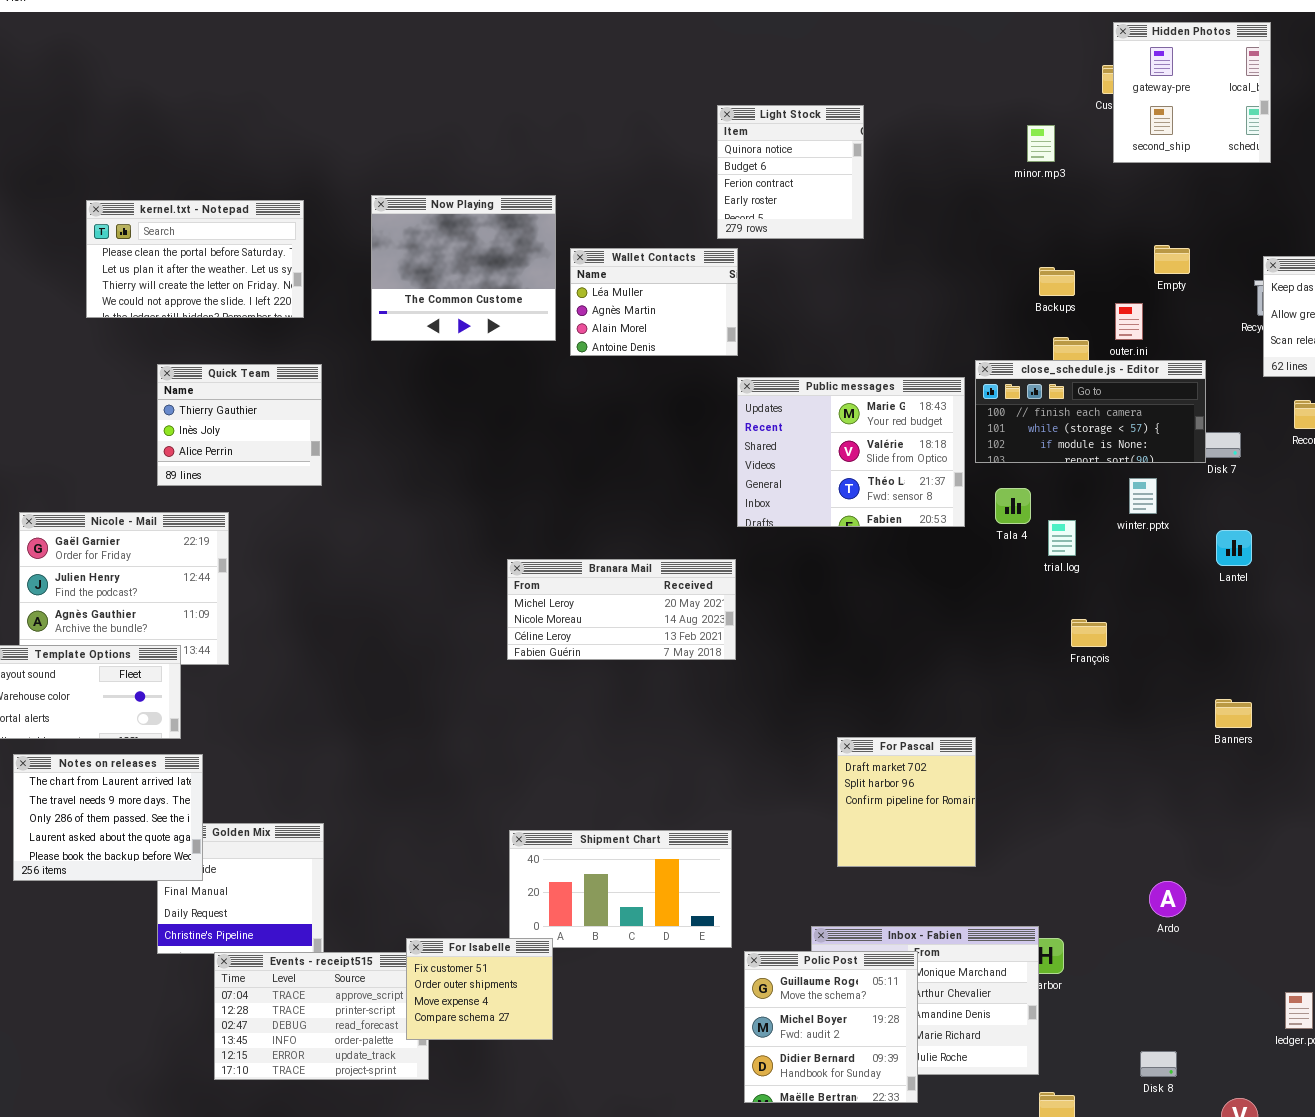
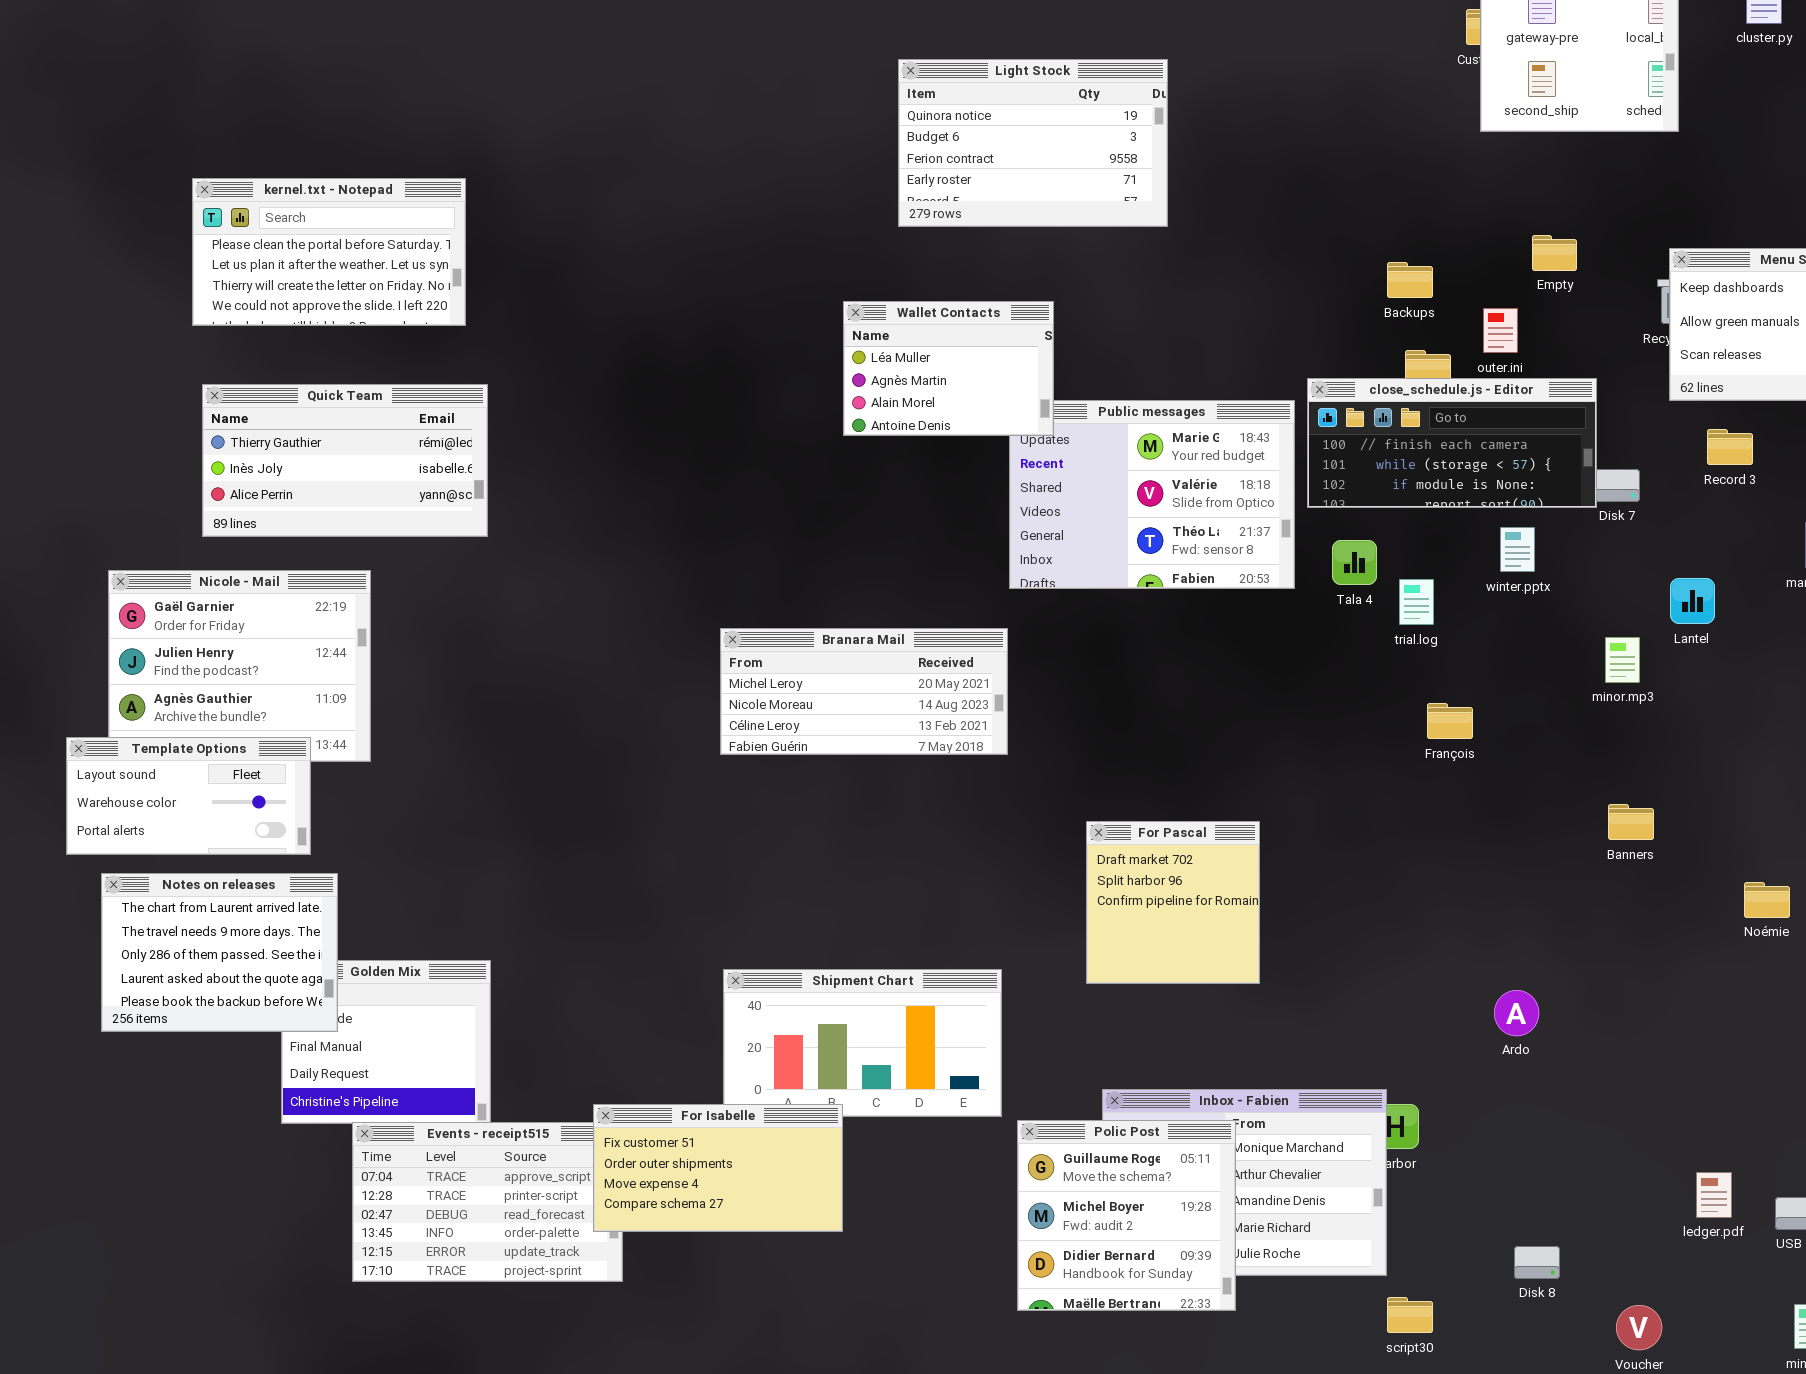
Light Stock: [717,105,864,239] -> [898,59,1168,227], resized
minor.mp3: [1027,125,1055,162] -> [1605,637,1640,683], moved
Now Playing: [371,195,556,341] -> none, closed
Wallet Contacts: [570,248,738,356] -> [843,301,1054,436], moved
Quick Team: [157,364,322,486] -> [202,384,488,537], resized
Lantel: [1216,530,1252,566] -> [1670,578,1715,624], moved
For Pascal: [837,737,976,867] -> [1086,821,1260,984], moved
Ardo: [1149,881,1186,917] -> [1494,990,1539,1036], moved
For Isabelle: [406,938,553,1040] -> [593,1104,843,1232], resized

